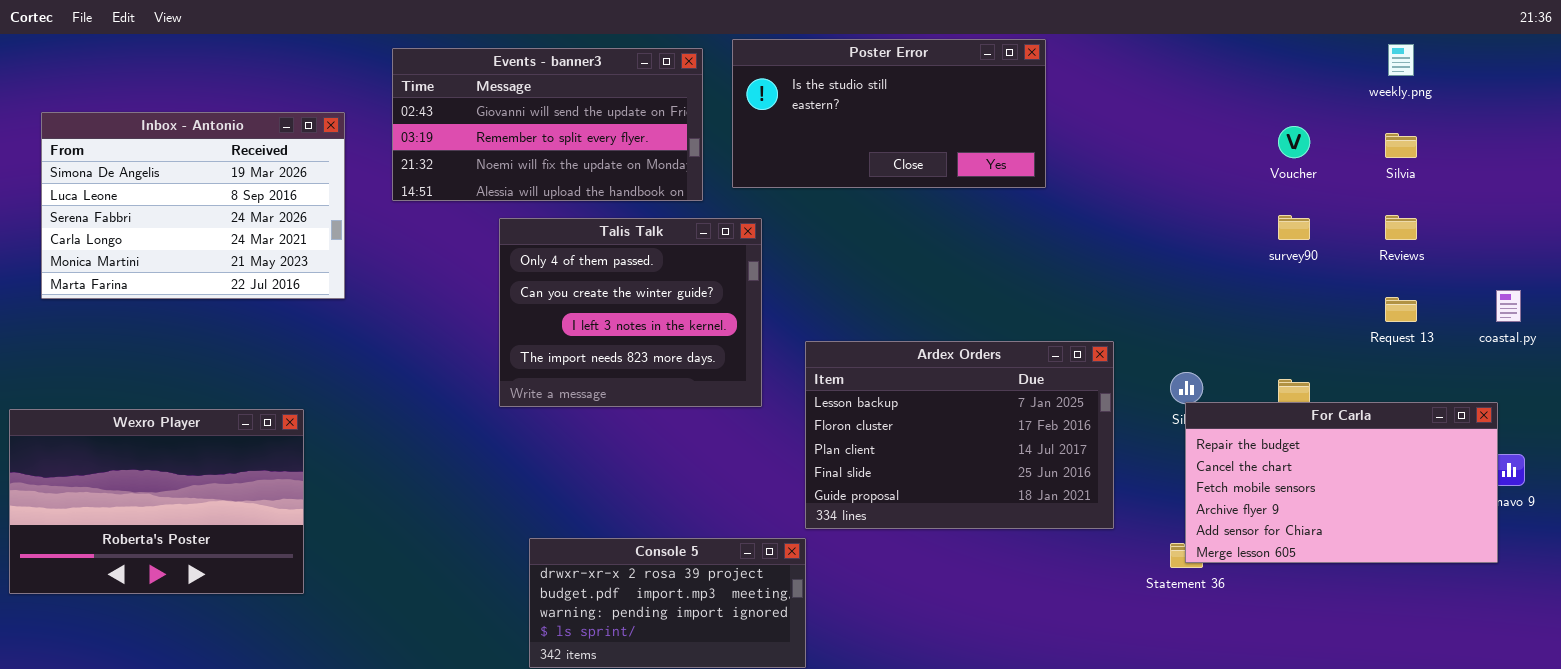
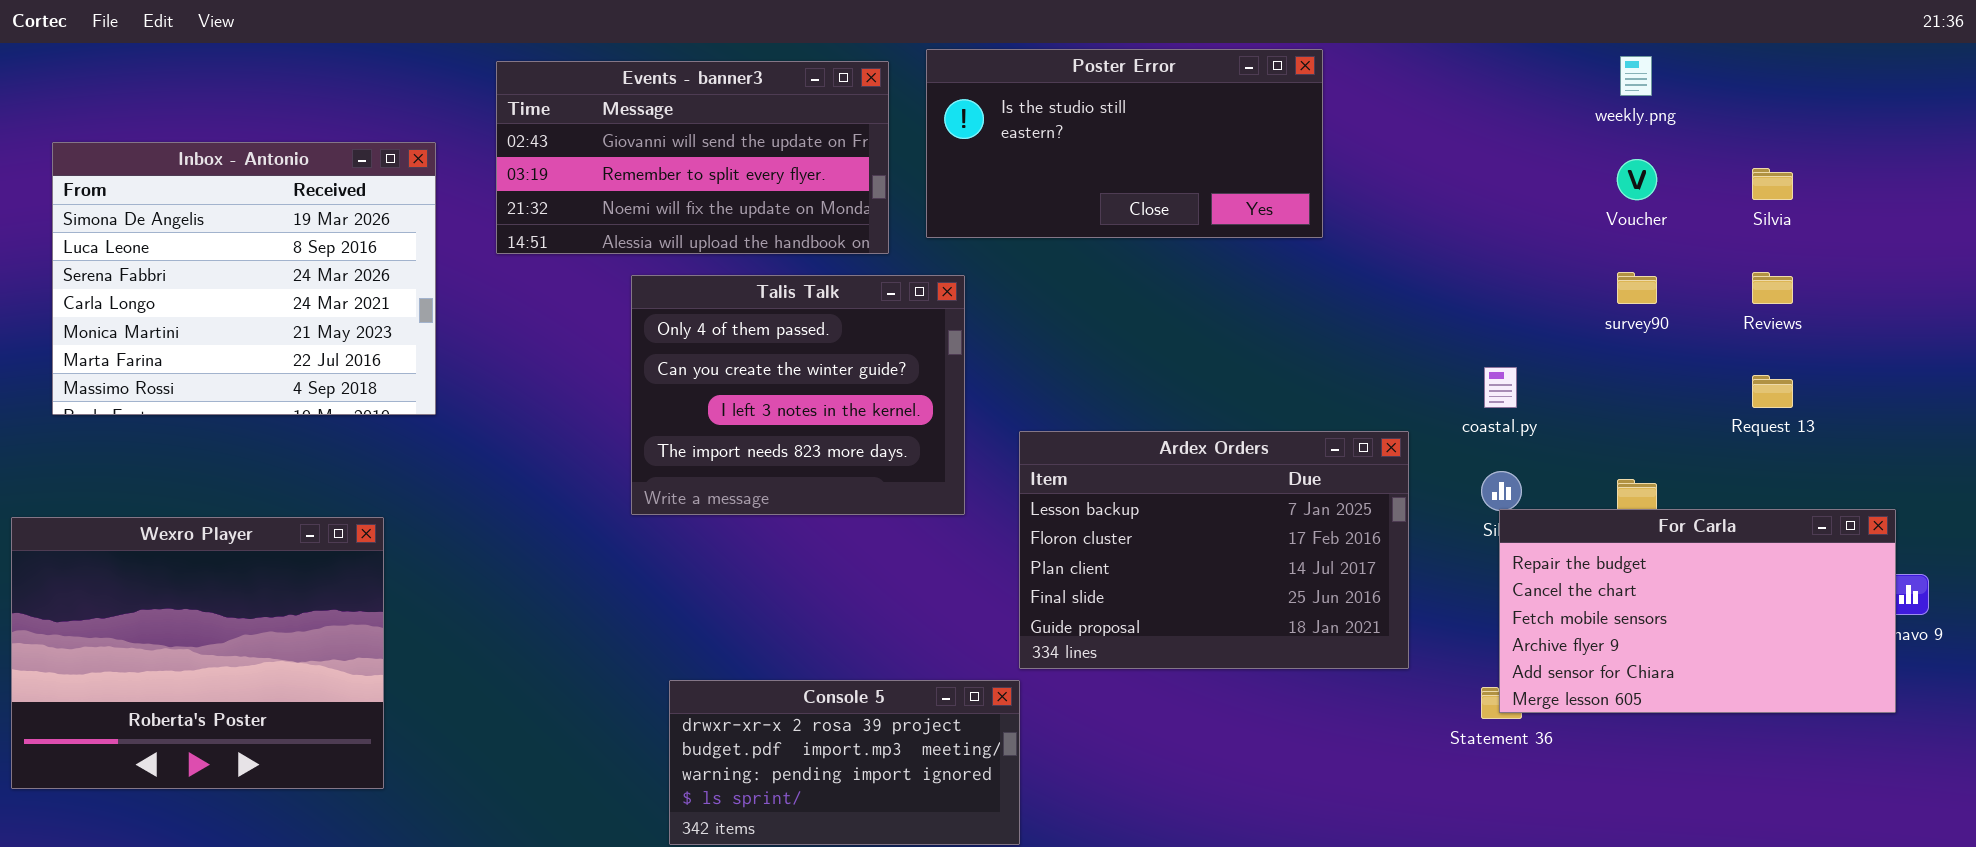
weekly.png: [1388,44,1414,76] -> [1620,56,1652,96], moved
Inbox - Antonio: [41,112,345,299] -> [52,142,436,415], resized
coastal.py: [1496,290,1521,322] -> [1484,367,1517,408], moved
Wexro Player: [9,409,304,594] -> [11,517,384,789], resized

